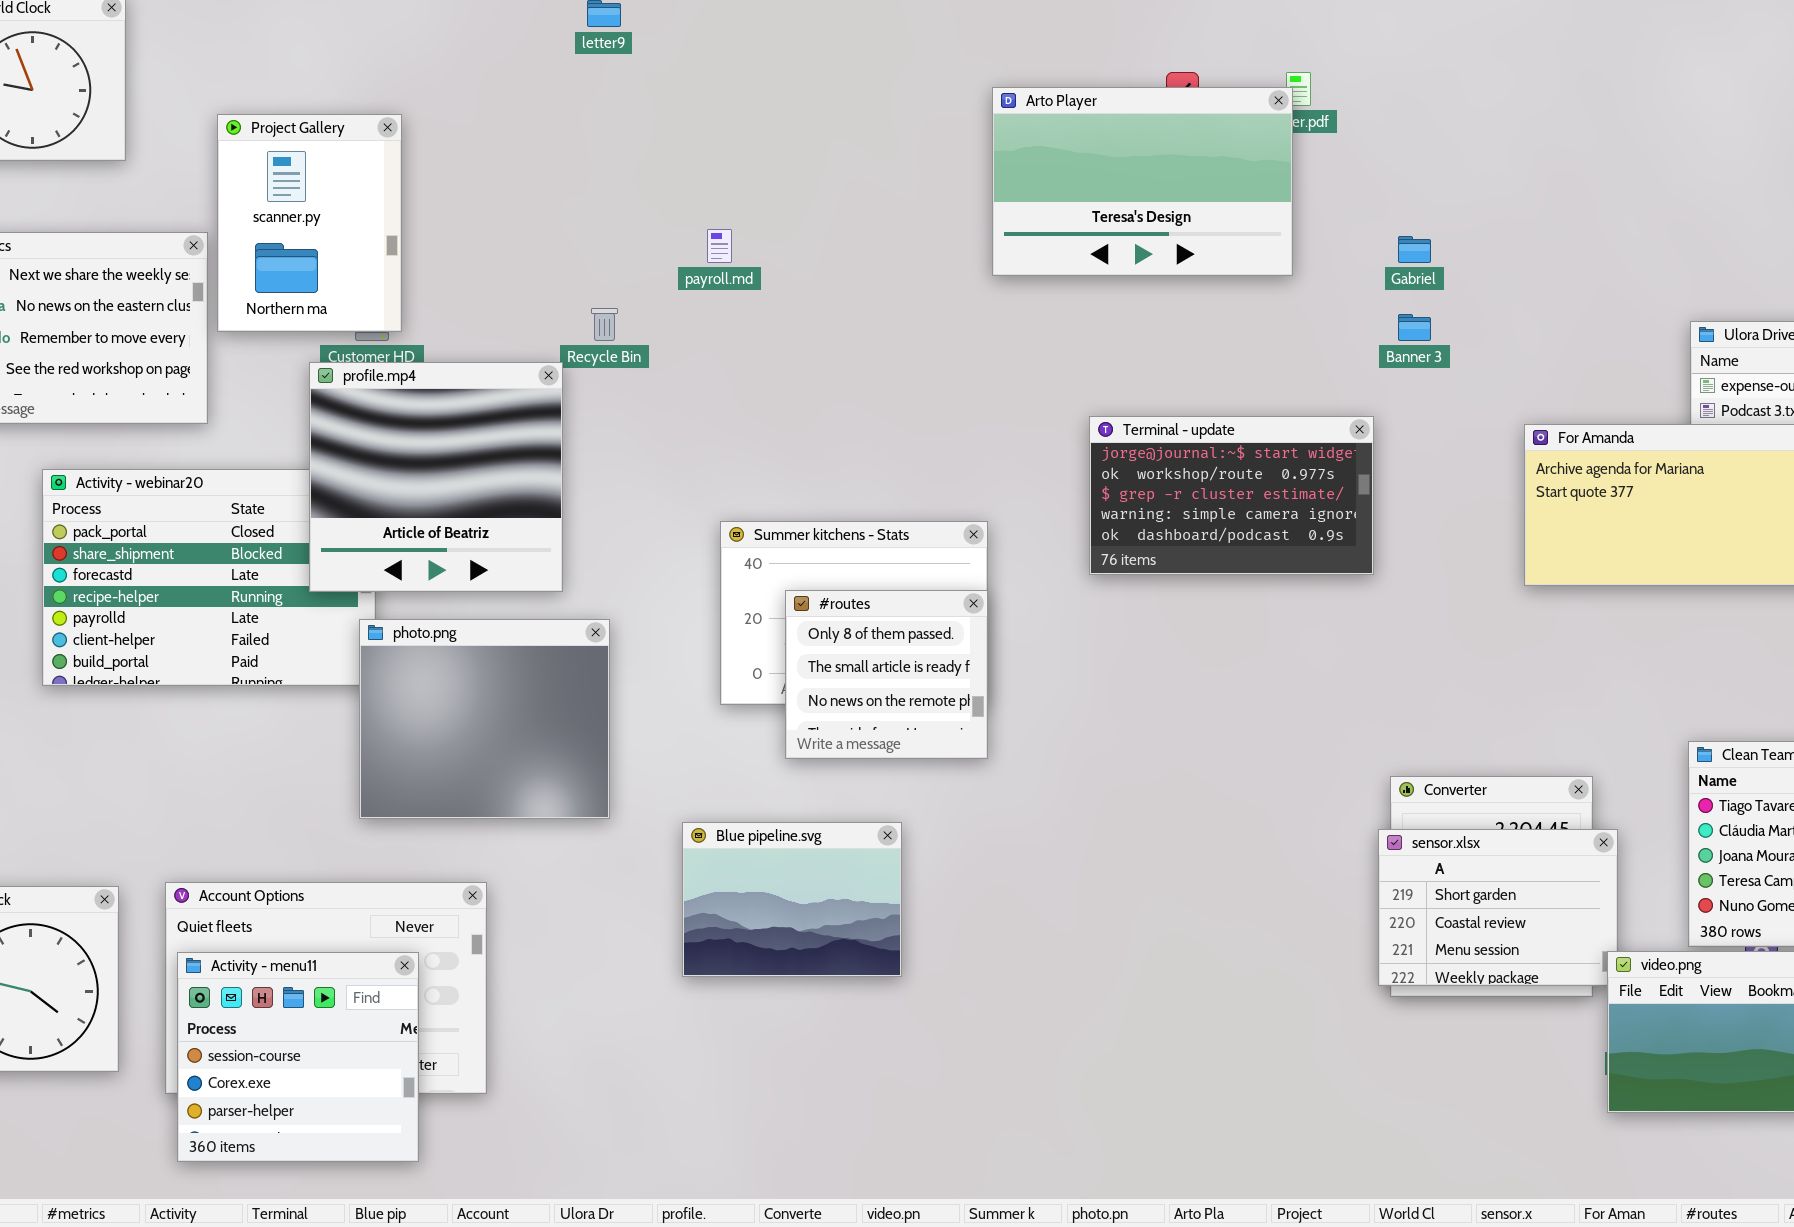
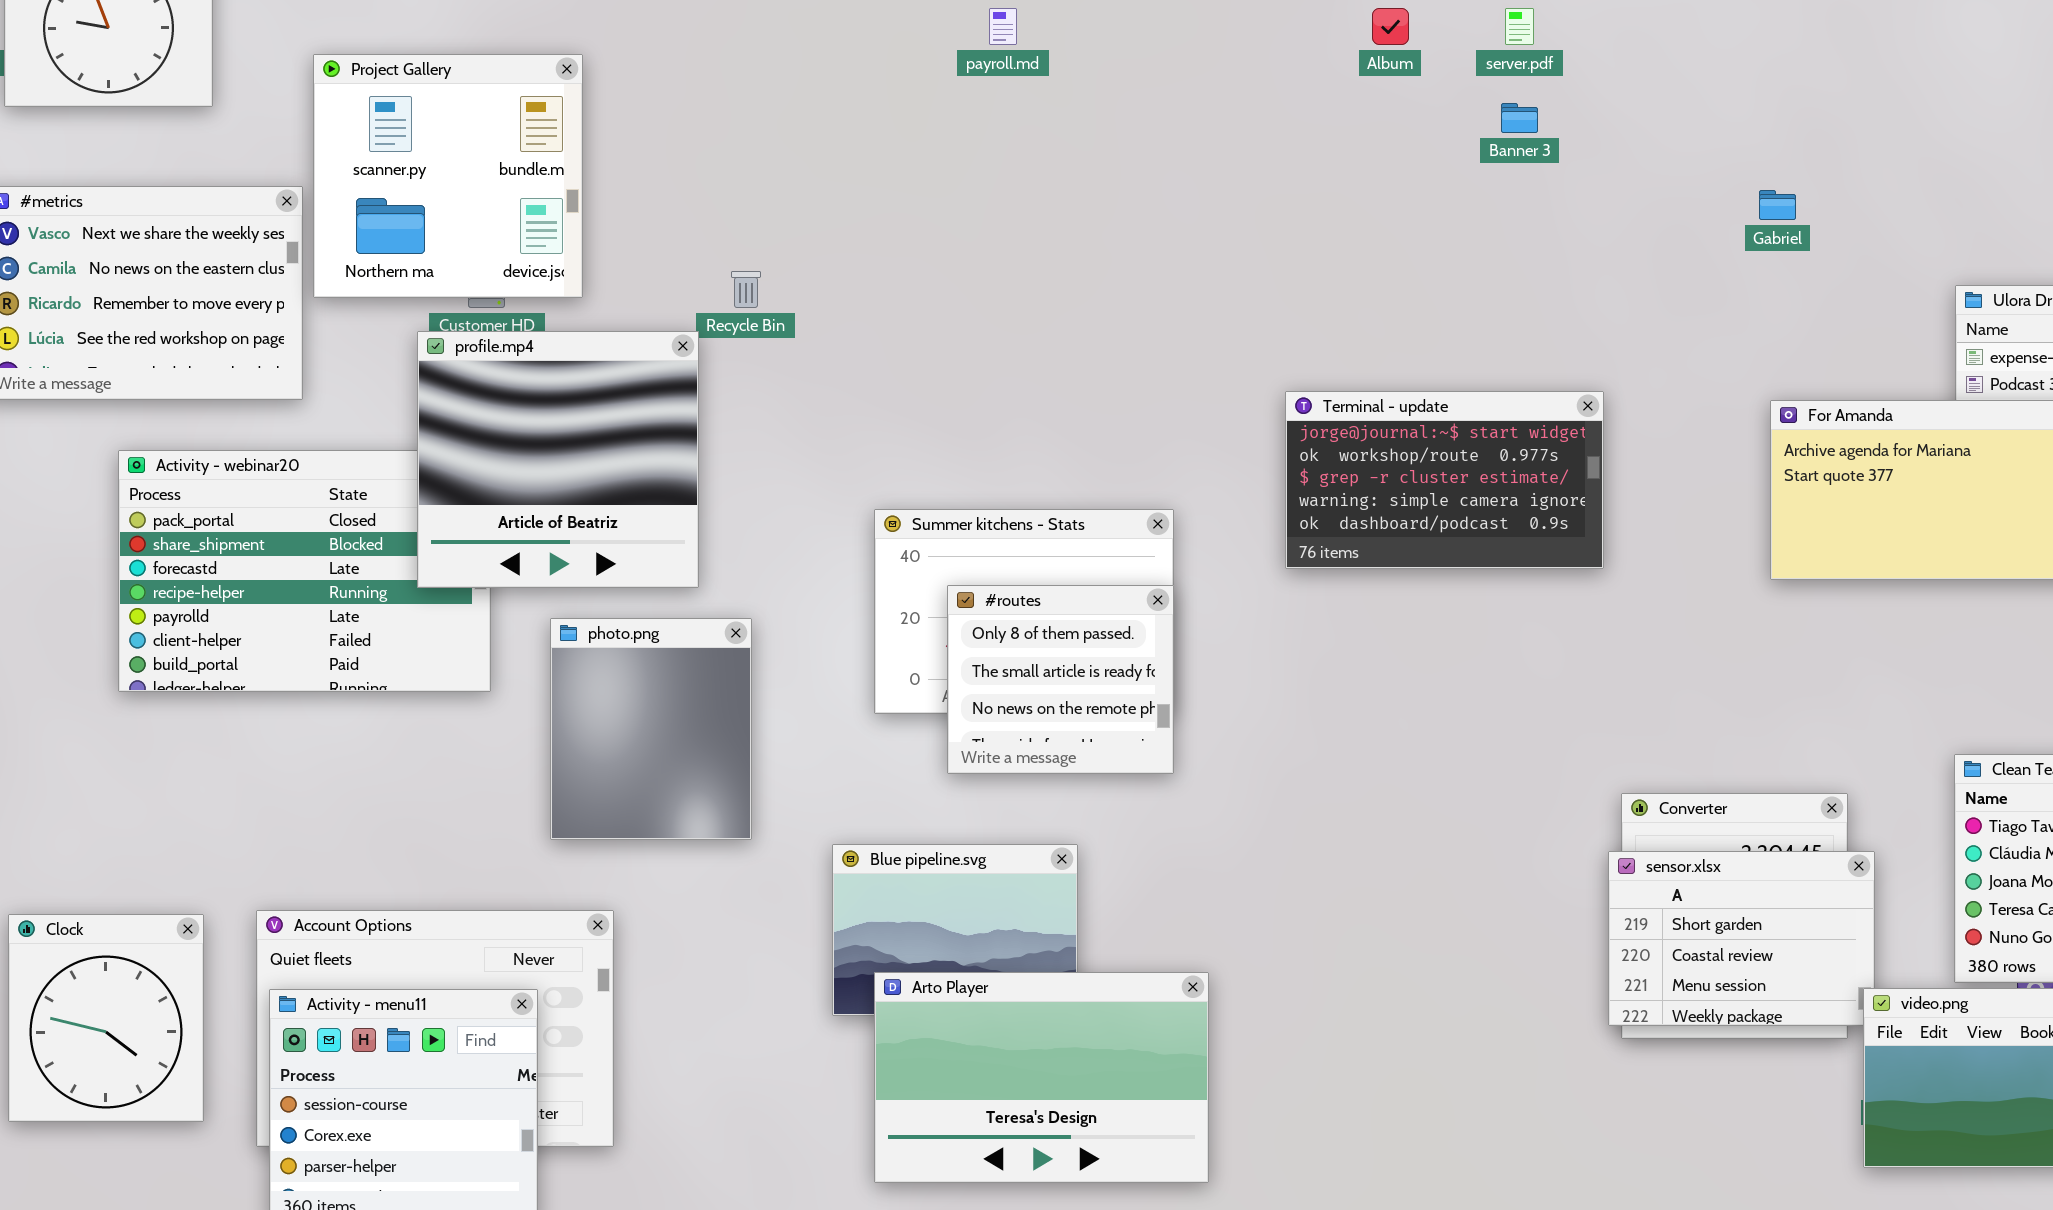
Arto Player: [992,87,1293,276] -> [874,972,1209,1183], moved
Project Gallery: [217,114,402,332] -> [313,54,583,298], resized
payroll.md: [707,229,732,263] -> [989,8,1017,45], moved
Gabriel: [1398,236,1431,263] -> [1759,190,1796,220], moved
Banner 3: [1398,314,1431,341] -> [1501,103,1538,133], moved
photo.png: [359,619,610,819] -> [550,618,752,840], resized

